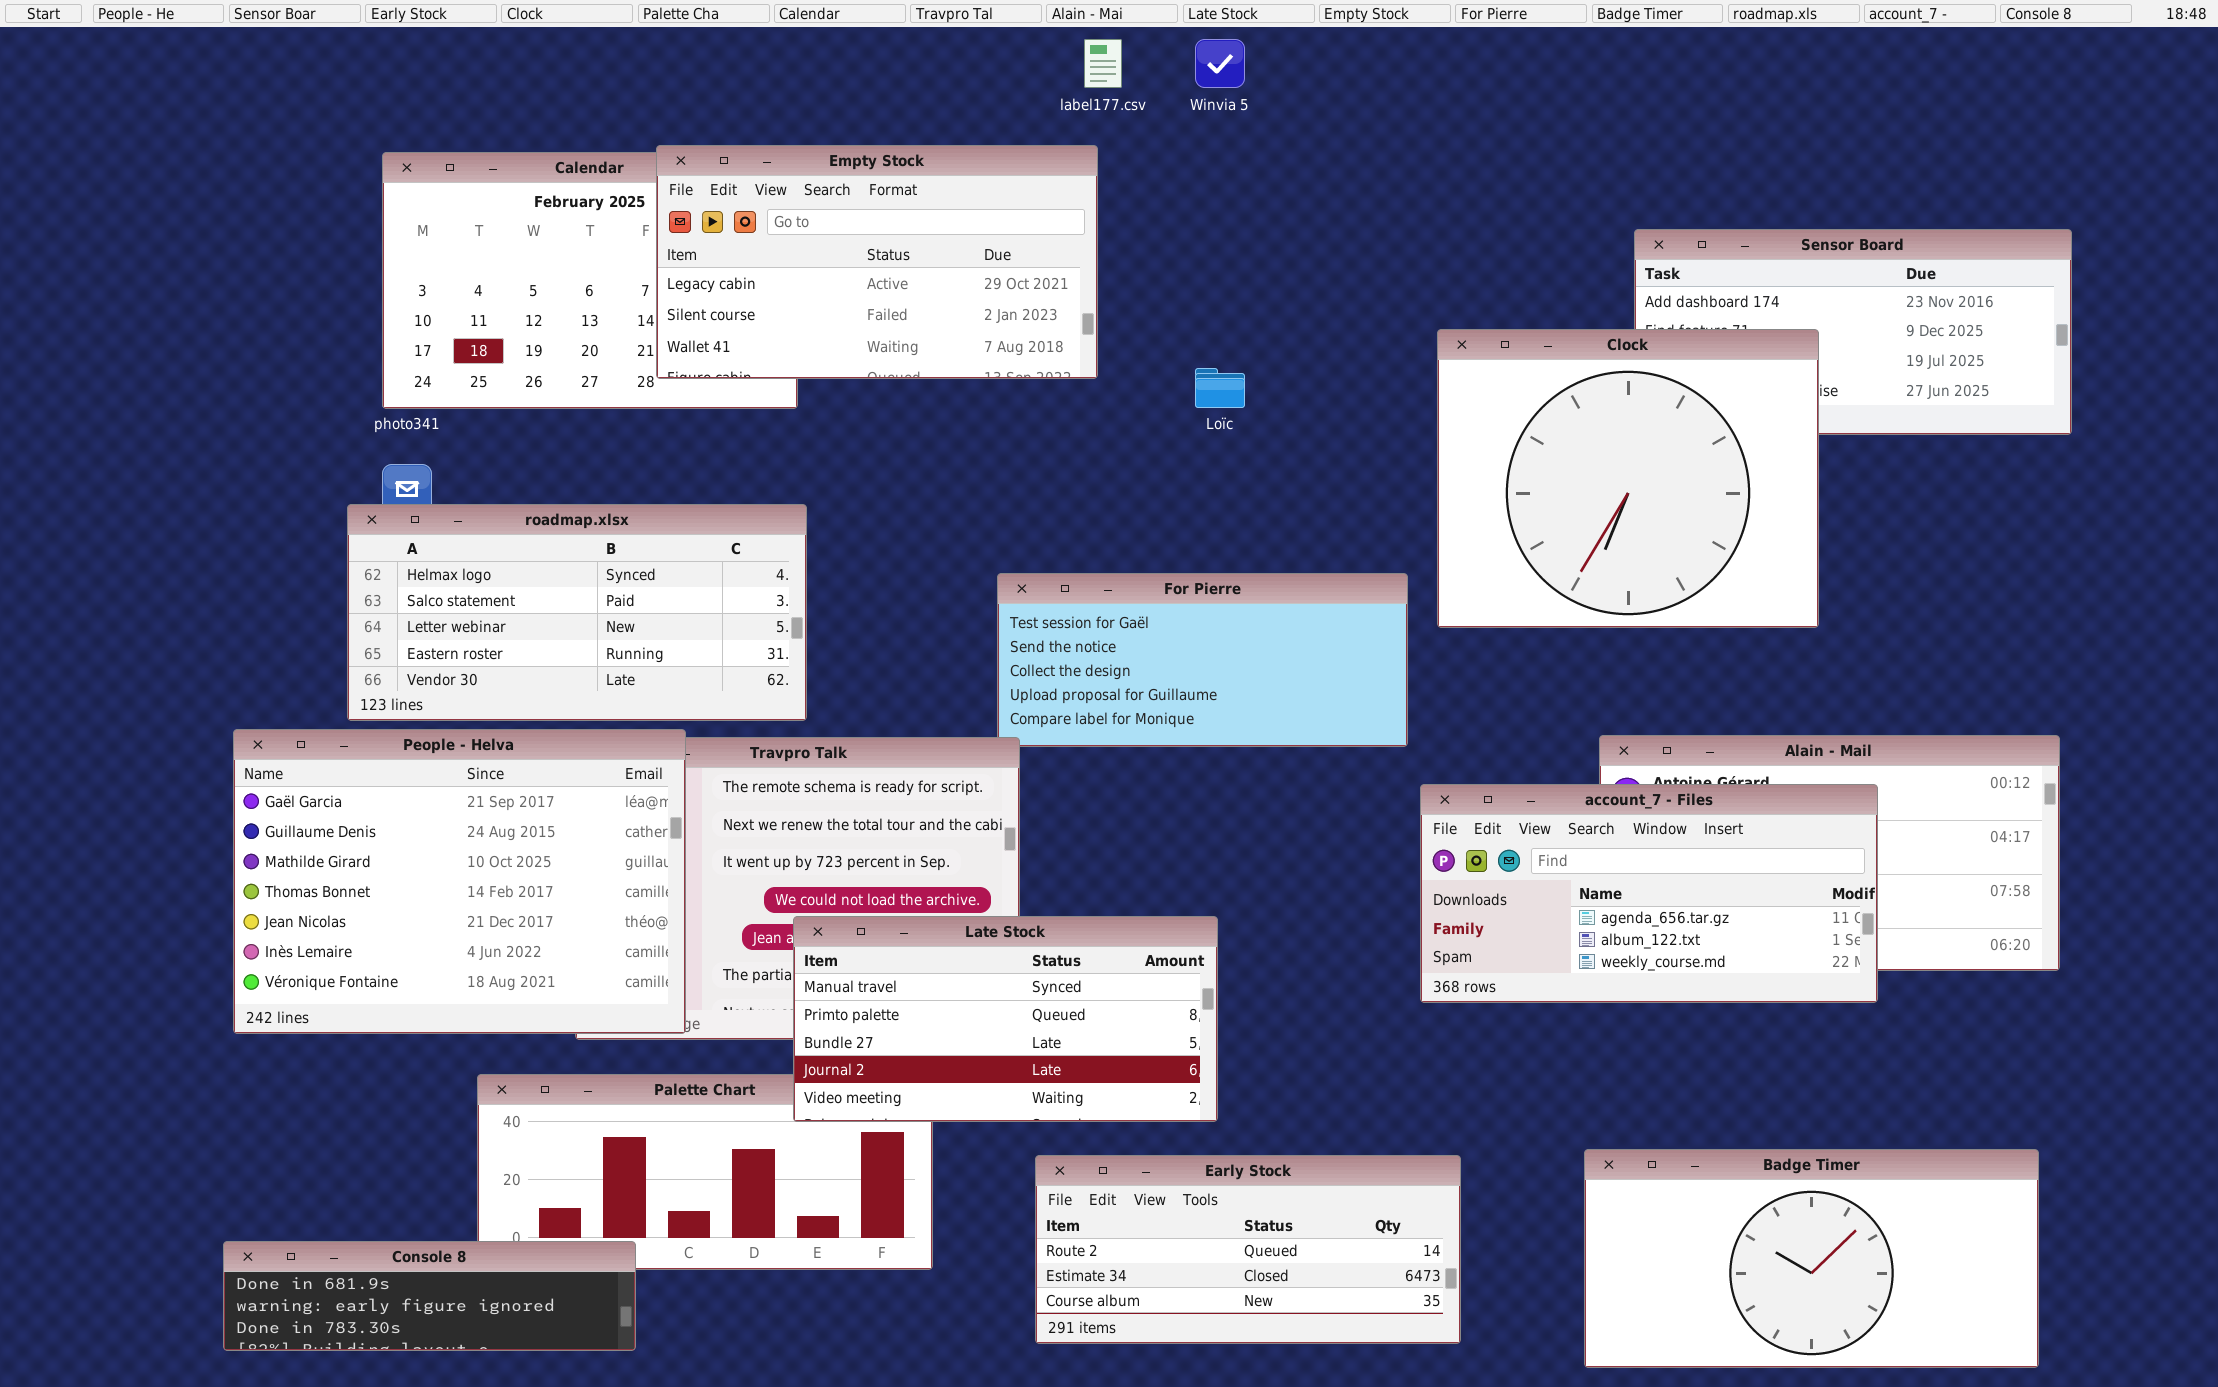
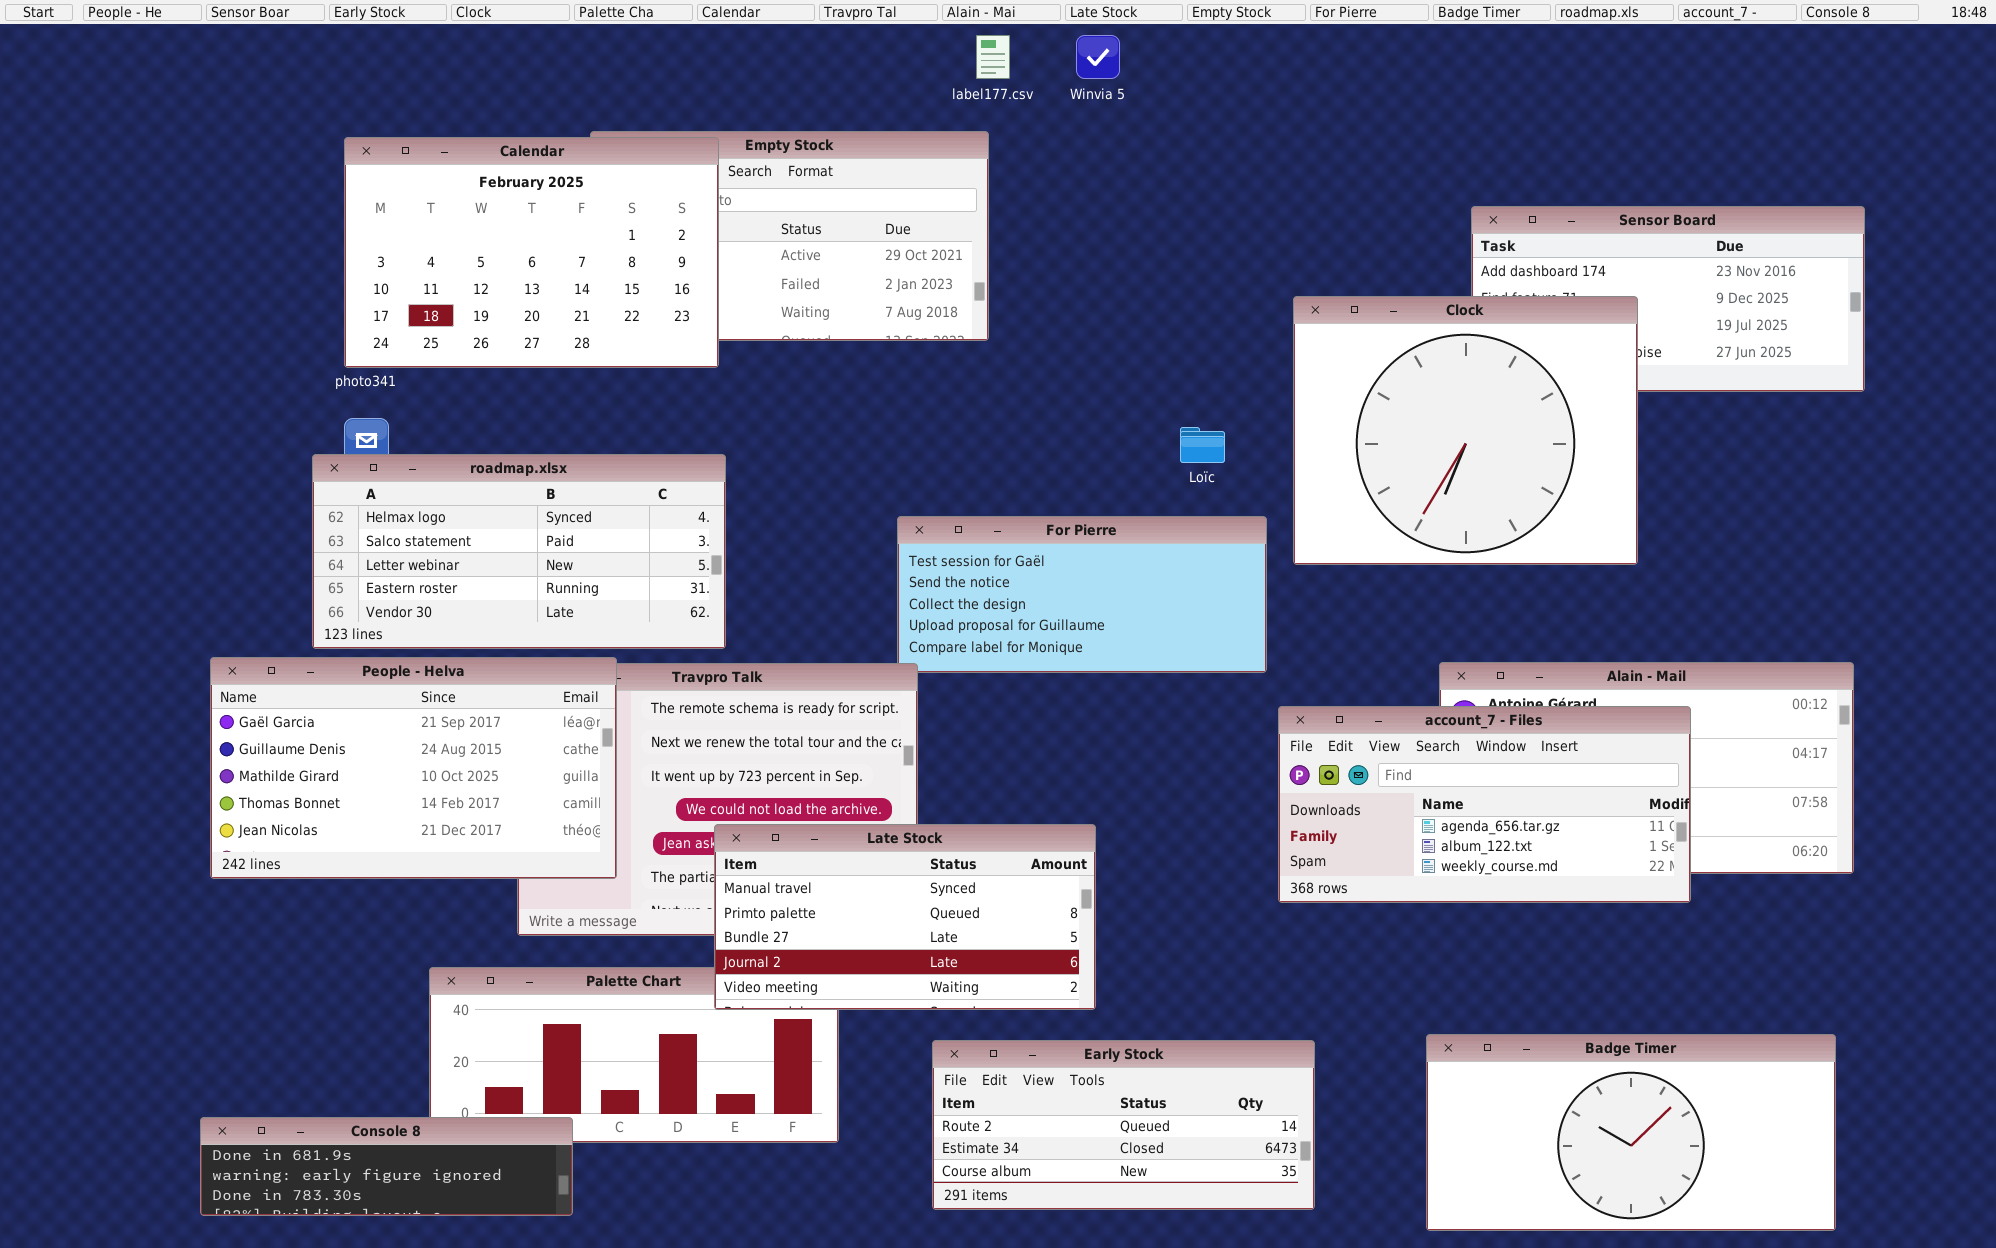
Calendar: [382,152,798,409] -> [344,137,719,368], raised
Loïc: [1195,368,1245,408] -> [1180,427,1225,463], moved
People - Helva: [233,729,686,1034] -> [210,657,617,879], resized

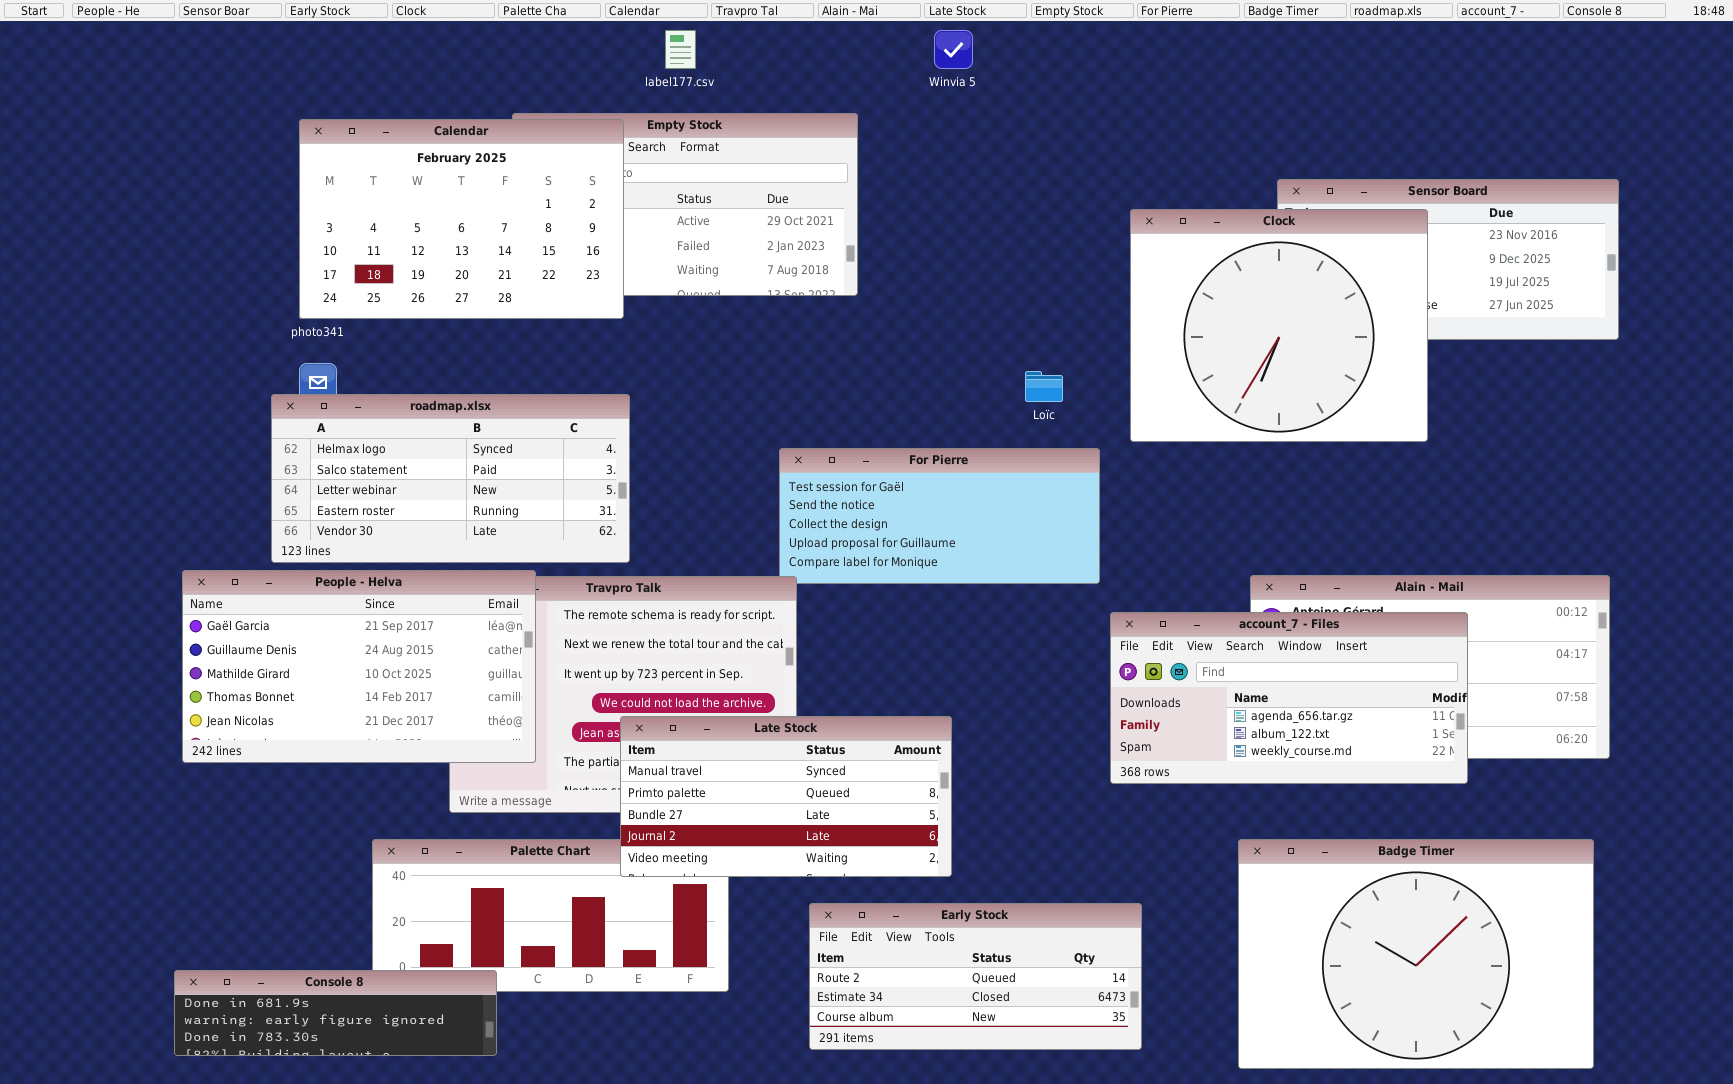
label177.csv: [976,35,1010,79] -> [665,30,696,69], moved
Clock: [1293,296,1638,565] -> [1130,209,1428,442], moved
Badge Timer: [1426,1034,1836,1231] -> [1238,839,1594,1069], resized

